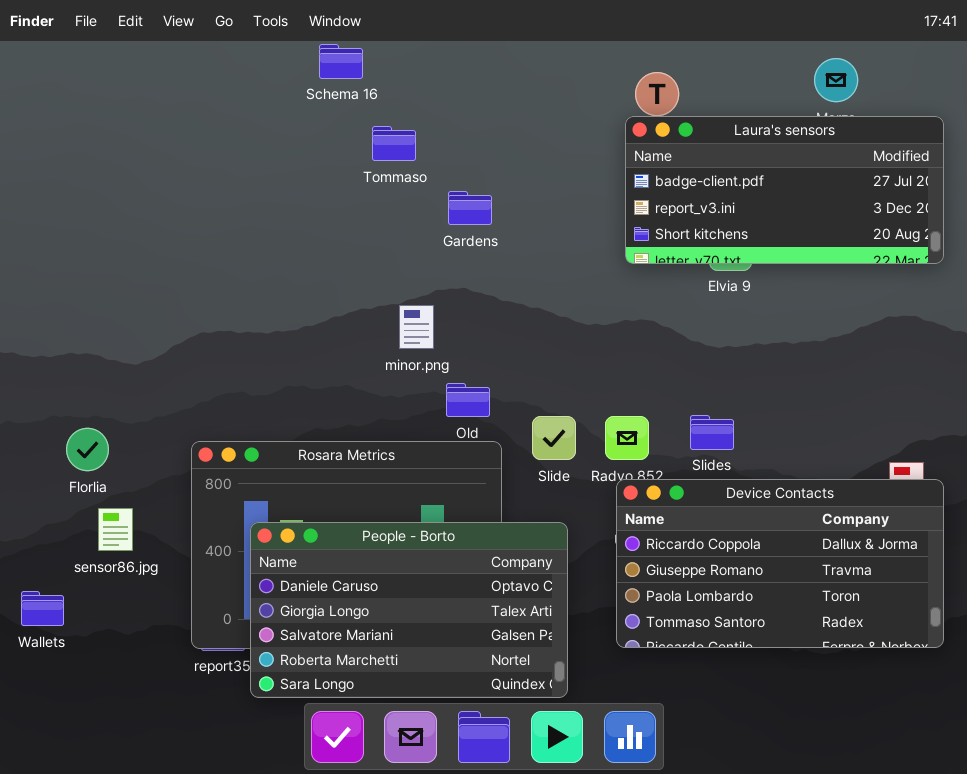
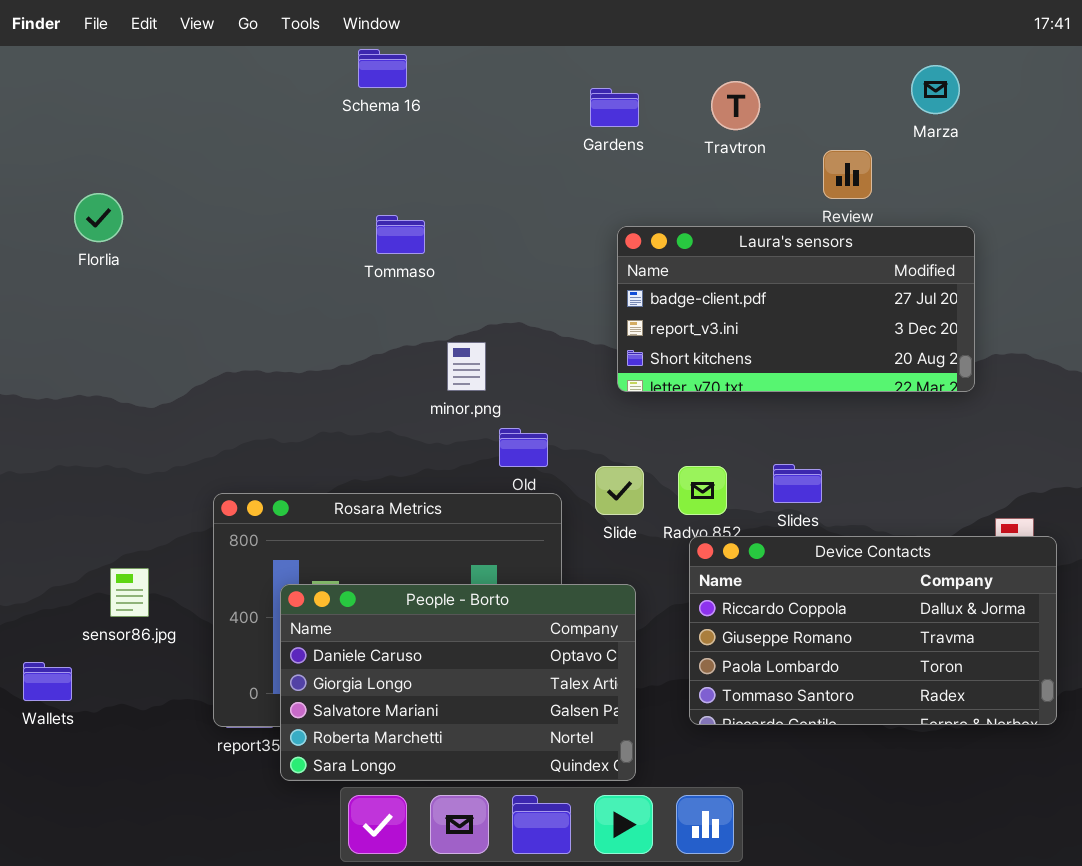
Laura's sensors: [625,116,944,264] -> [617,226,975,392], moved
Tommaso: [372,126,416,161] -> [376,215,425,254], moved
Gardens: [448,191,492,225] -> [590,88,639,127], moved
Florlia: [66,428,109,471] -> [74,193,123,242], moved

